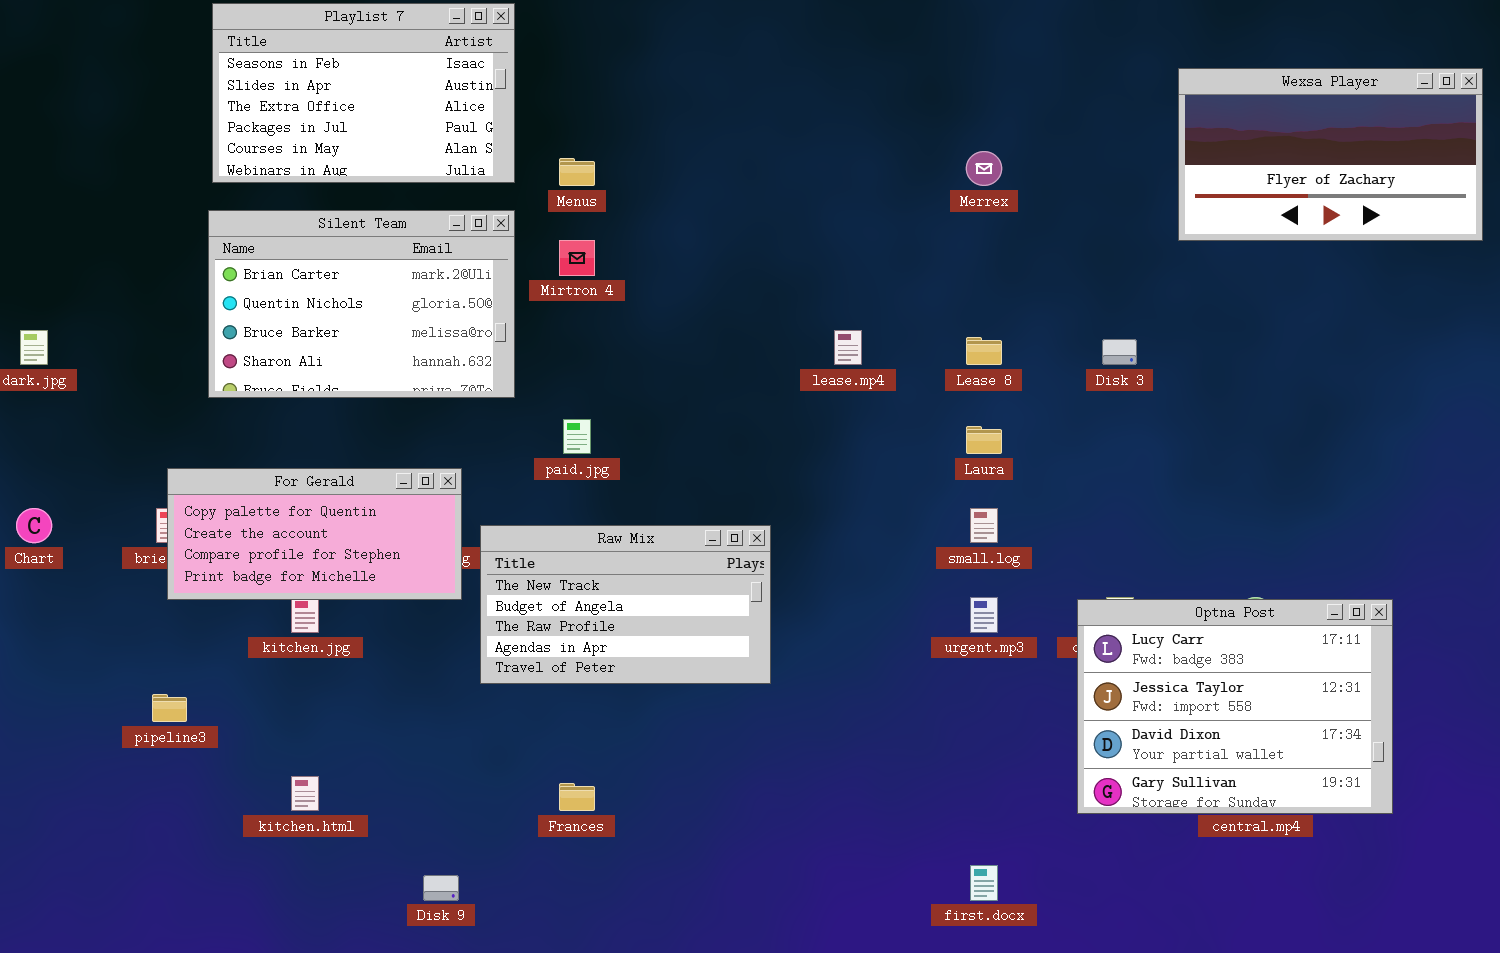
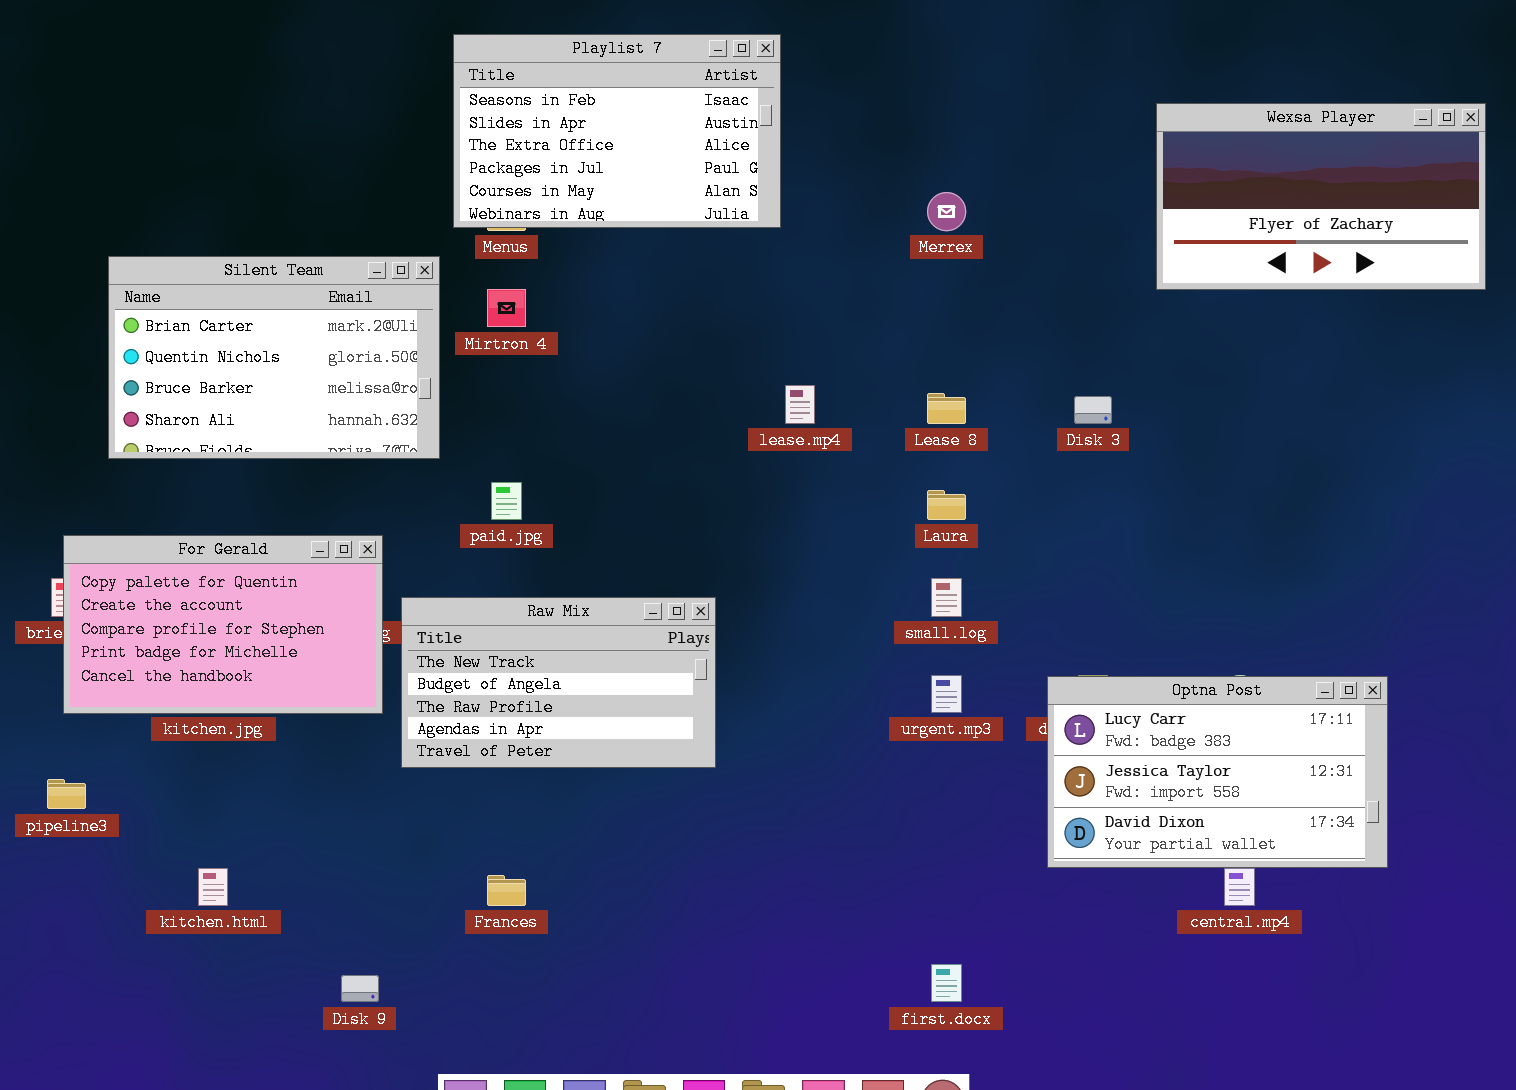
Playlist 7: [212,3,515,183] -> [453,34,781,228], moved
For Gerald: [167,468,462,600] -> [63,535,383,714], resized
Optna Post: [1077,599,1393,814] -> [1047,676,1388,868], resized

